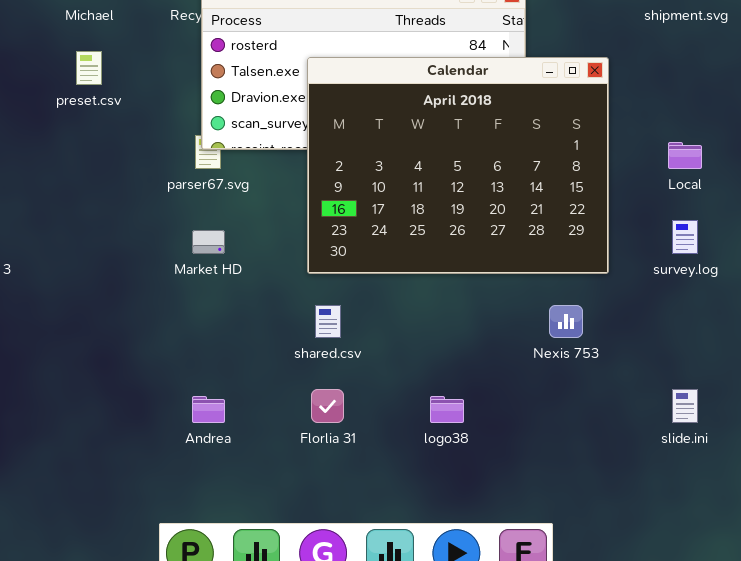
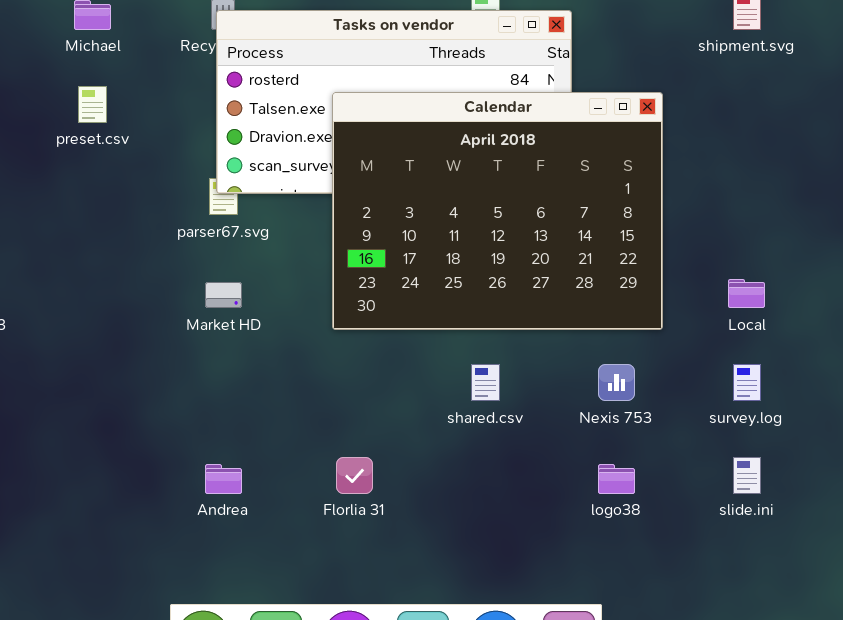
Local: [668,142,702,169] -> [728,279,765,308], moved
survey.log: [672,220,698,254] -> [733,364,761,401], moved
shared.csv: [315,305,341,338] -> [471,364,500,401], moved
logo38: [430,396,464,423] -> [598,464,635,494], moved

